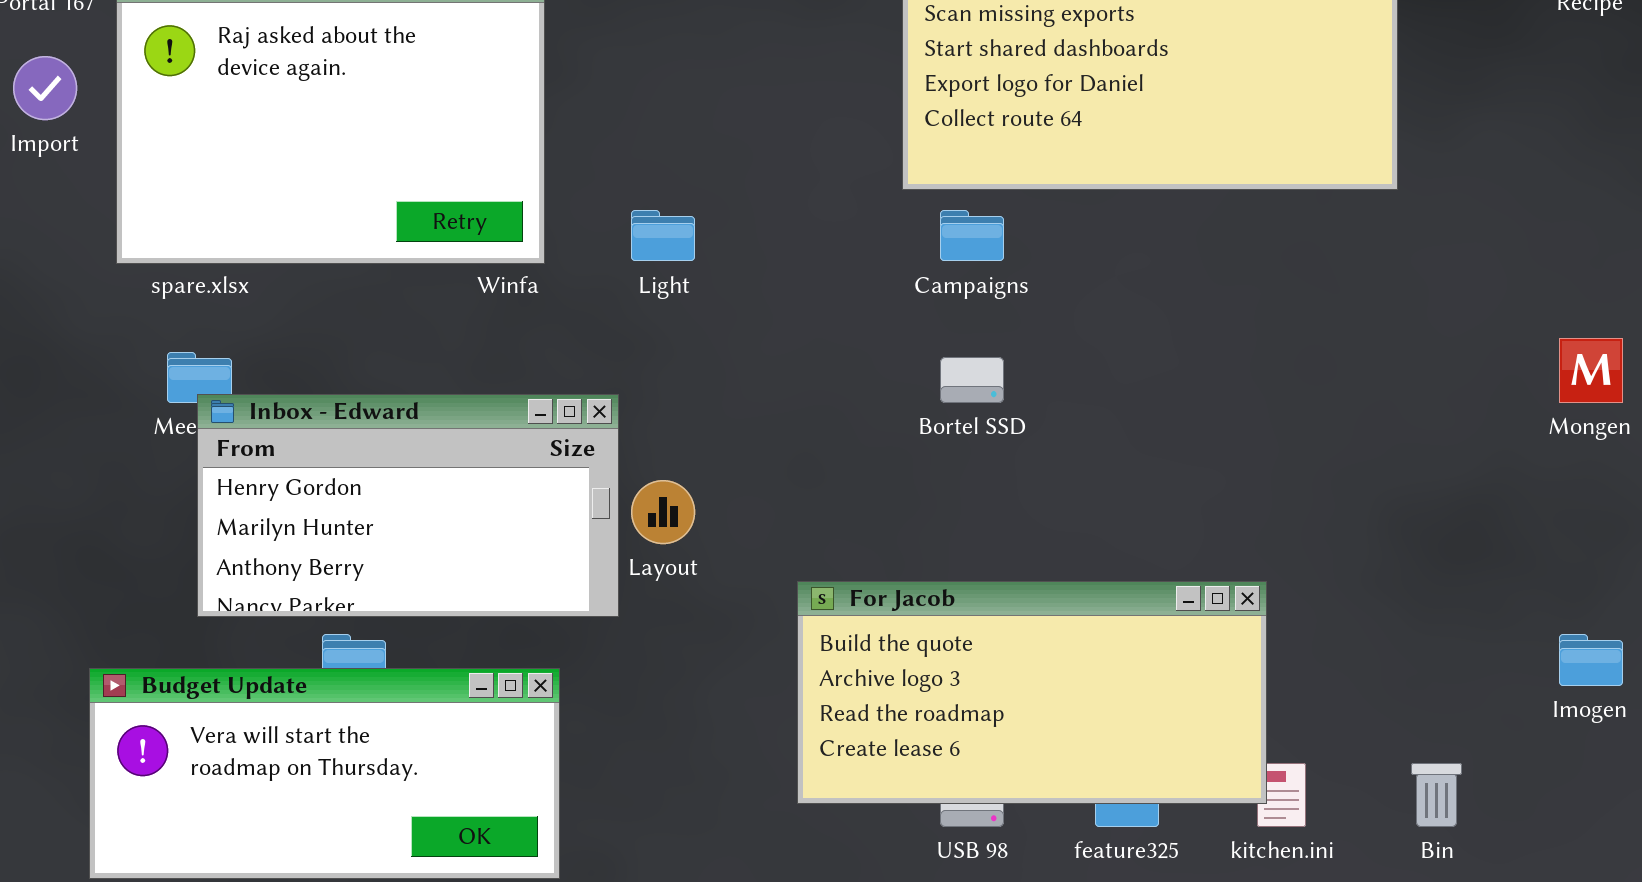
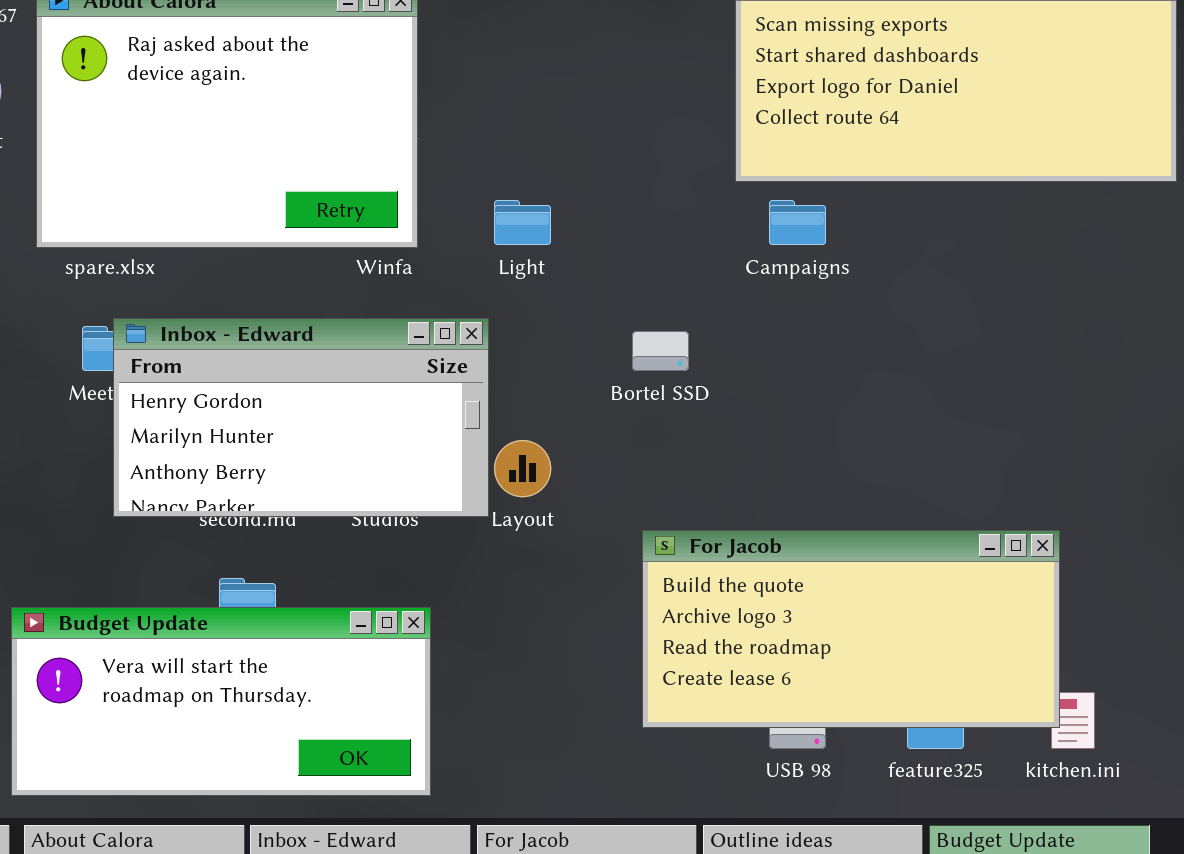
Bortel SSD: [940,357,1004,403] -> [632,331,689,371], moved
Inbox - Edward: [197,394,619,617] -> [113,318,489,517], moved

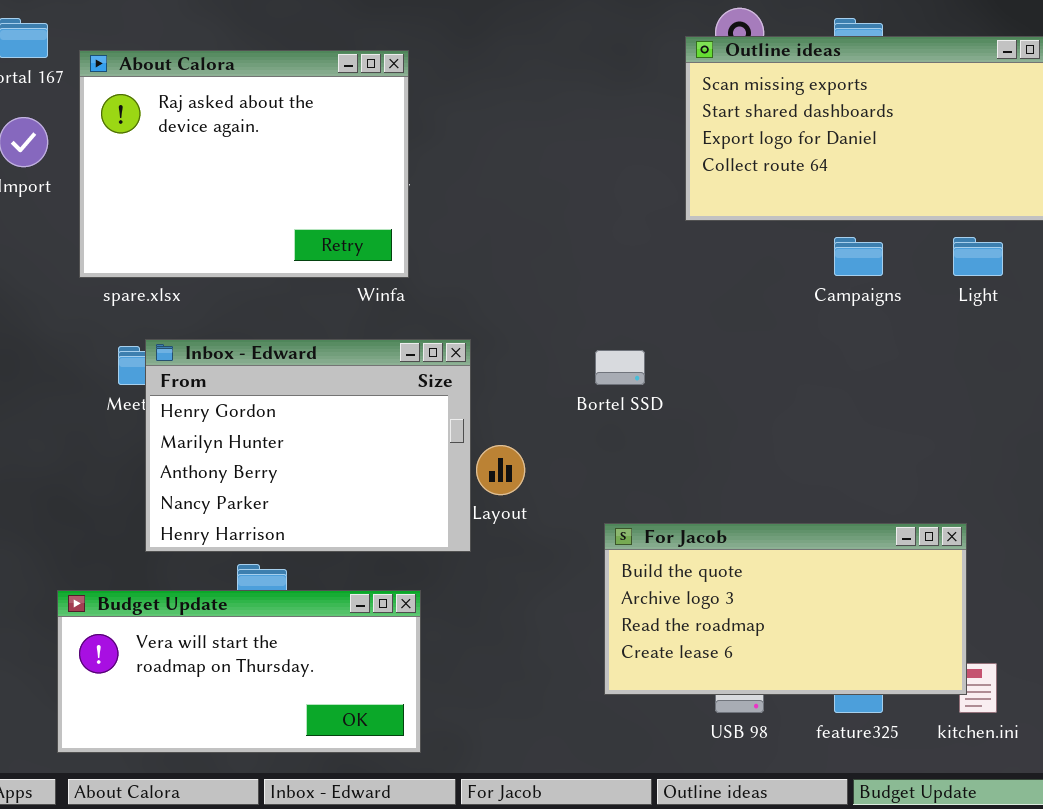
Light: [494,200,551,245] -> [953,237,1003,276], moved
Campaigns: [769,200,826,245] -> [834,237,883,276], moved
Inbox - Edward: [113,318,489,517] -> [145,339,471,552], resized

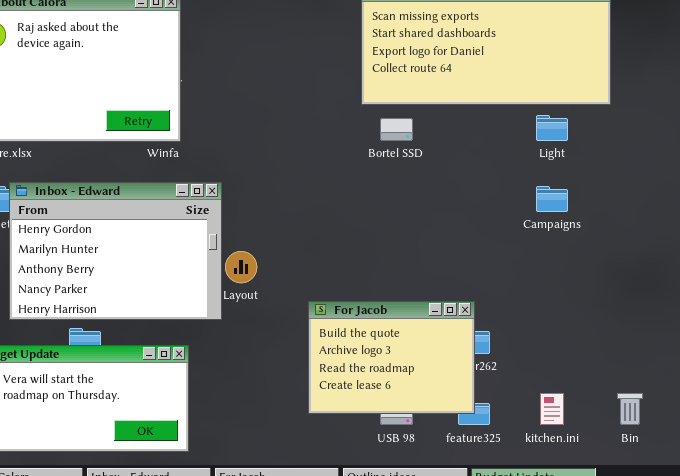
Campaigns: [834,237,883,276] -> [536,186,568,212], moved
Bortel SSD: [595,350,645,385] -> [380,118,413,141], moved
For Jacob: [604,523,967,695] -> [308,301,475,414], resized

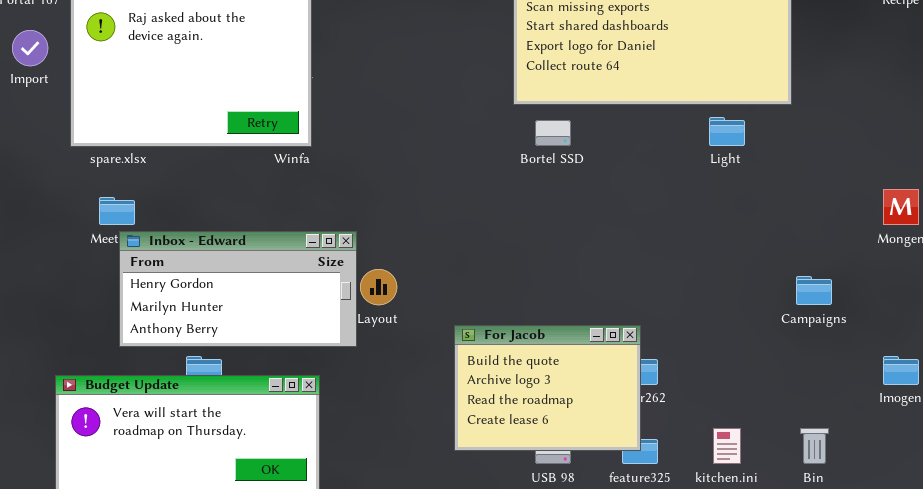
Inbox - Edward: [9,182,222,320] -> [119,231,357,347], resized
Campaigns: [536,186,568,212] -> [796,276,832,305], moved

